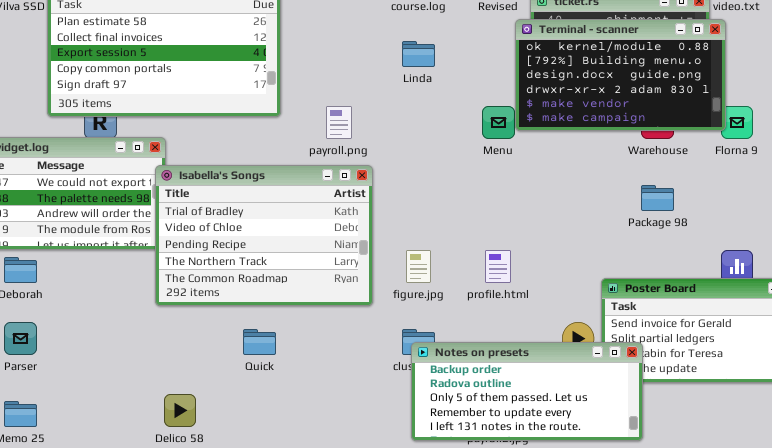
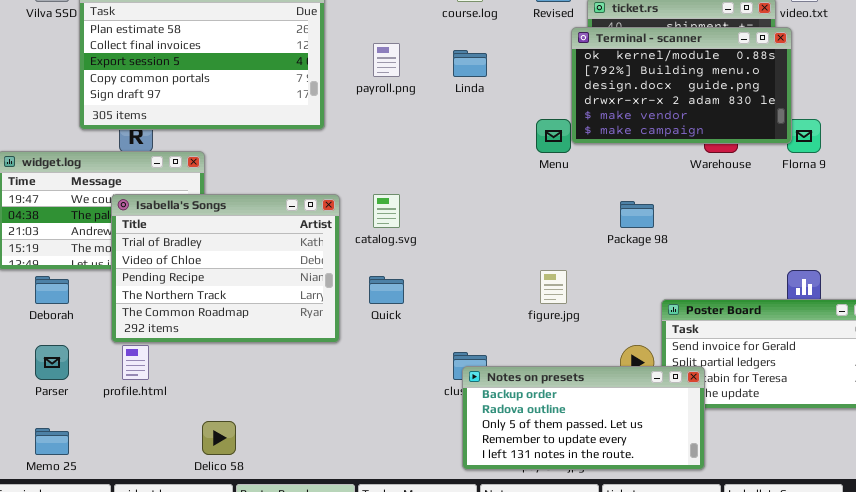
payroll.png: [326,106,352,139] -> [373,43,400,77], moved
Isabella's Songs: [155,165,373,306] -> [111,194,340,343], moved
Package 98: [641,185,674,211] -> [620,201,654,228], moved
figure.jpg: [406,250,431,283] -> [540,270,567,304], moved
profile.html: [485,250,511,283] -> [122,345,149,380], moved
Quick: [243,329,276,355] -> [369,276,404,304], moved

